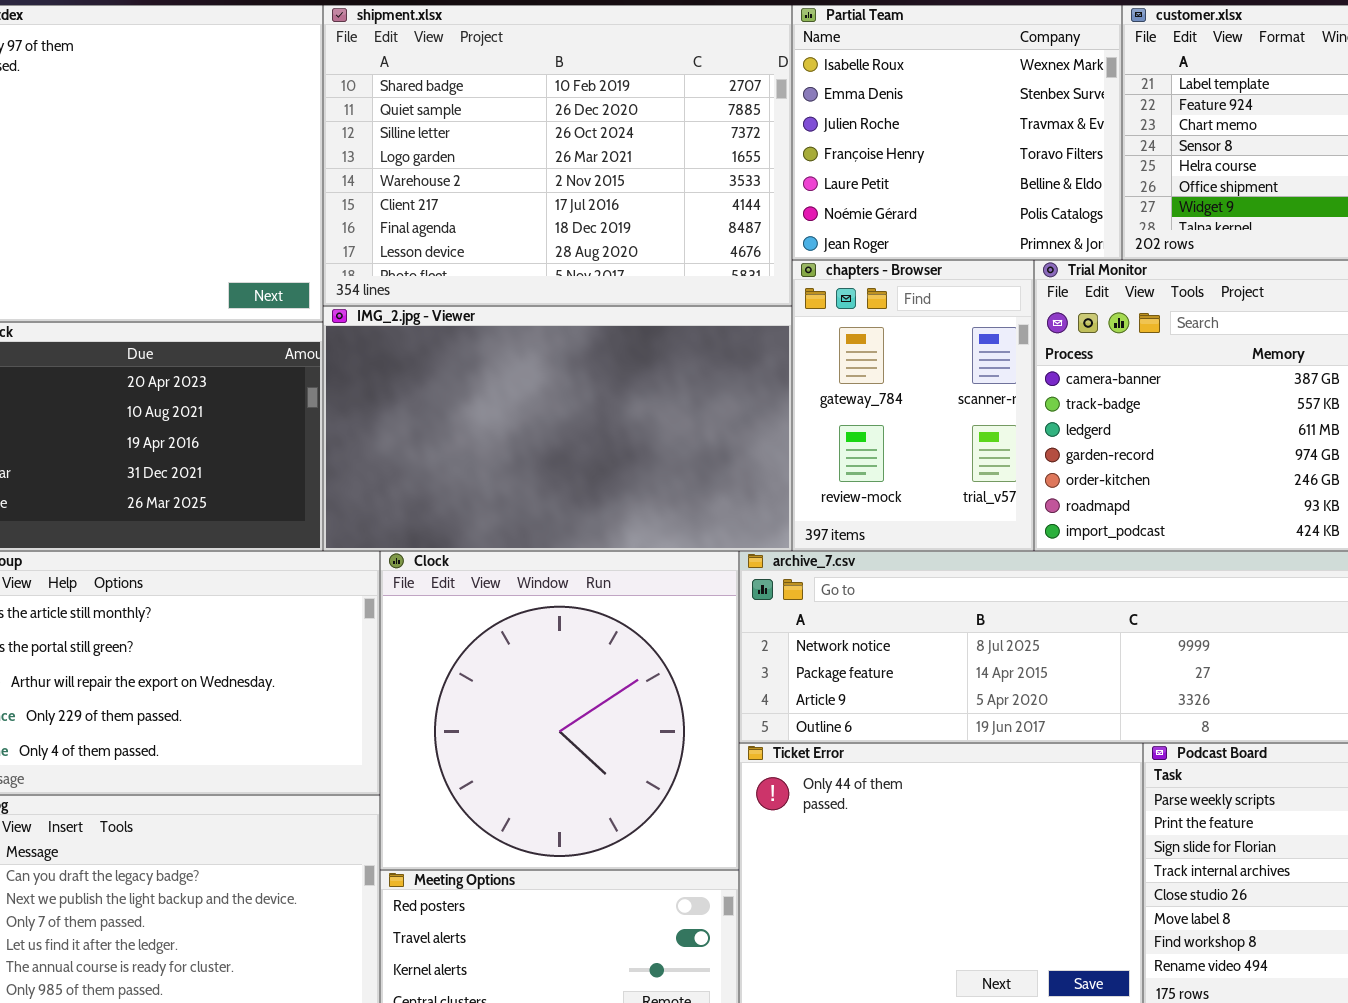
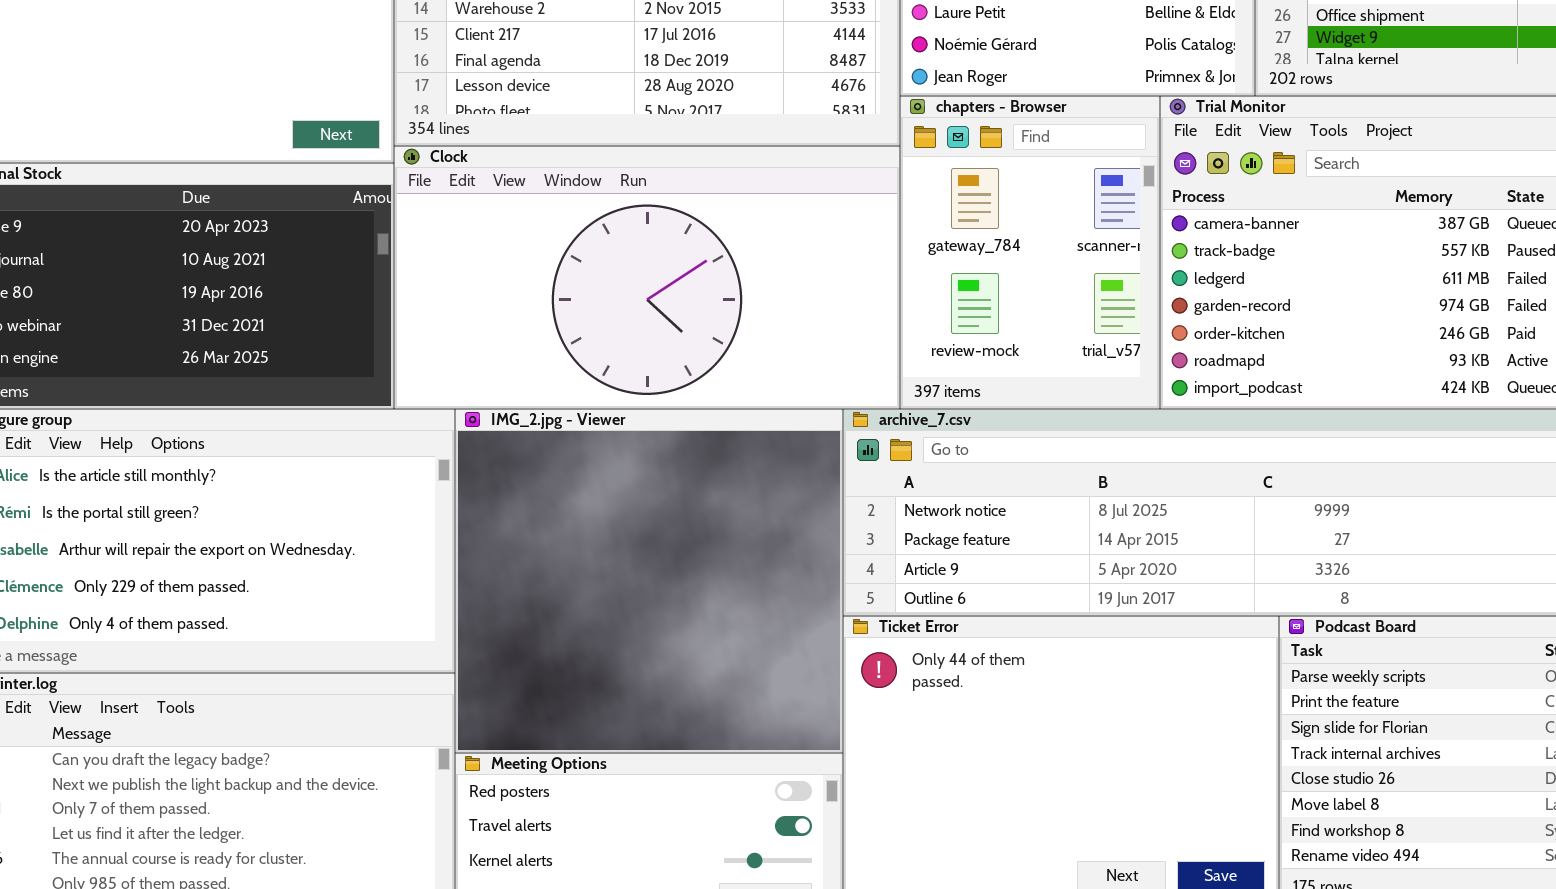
IMG_2.jpg - Viewer: [323,306,792,551] -> [455,409,843,753], moved, resized
Clock: [380,551,739,870] -> [394,146,900,409], moved, resized

